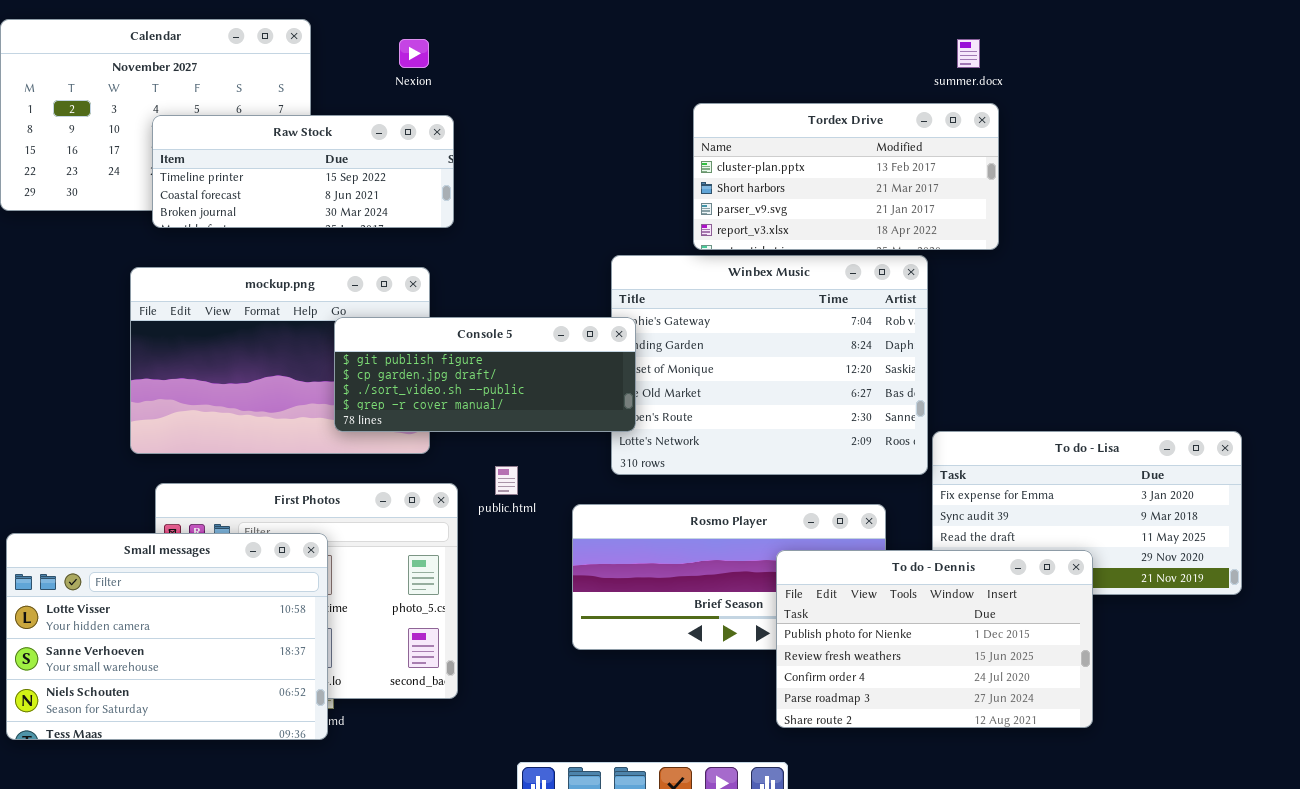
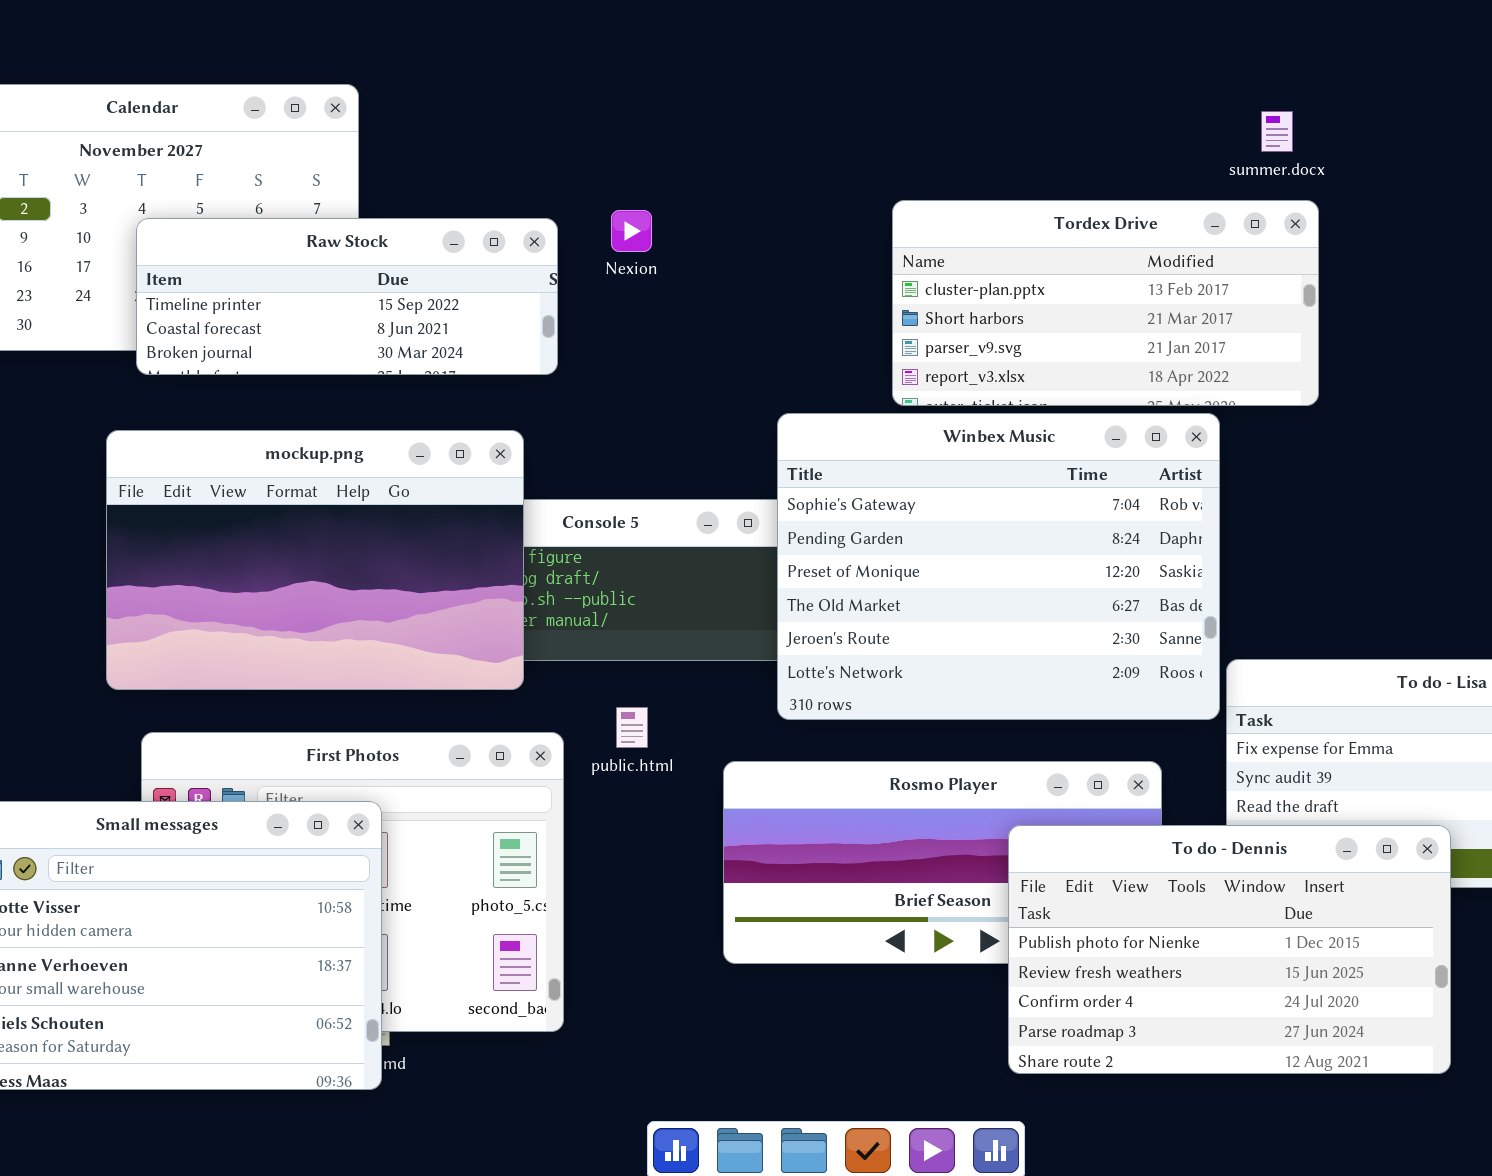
Nexion: [399,39,429,68] -> [611,210,652,252], moved
Winbex Music: [611,255,928,475] -> [777,413,1220,720], raised
mockup.png: [130,267,430,454] -> [106,430,524,690], raised

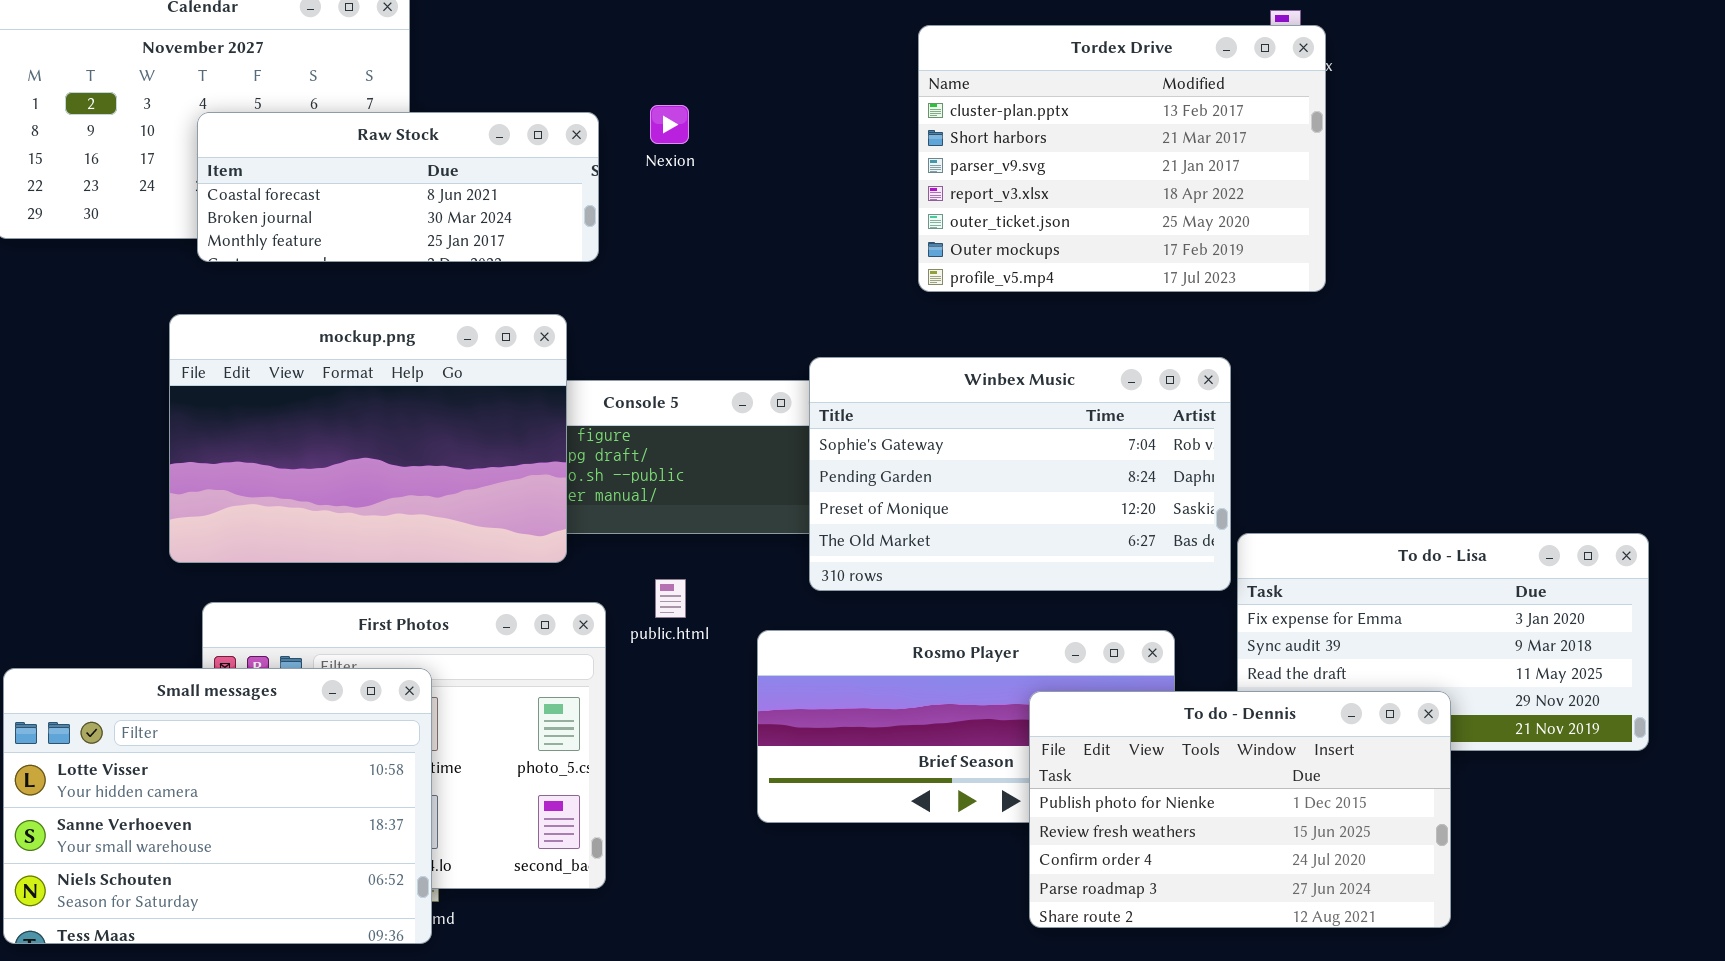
Tordex Drive: [892,200,1319,406] -> [918,25,1326,292], resized
Raw Stock: [136,218,558,375] -> [197,112,599,262], scrolled down 1 row
Winbex Music: [777,413,1220,720] -> [809,357,1231,591], resized

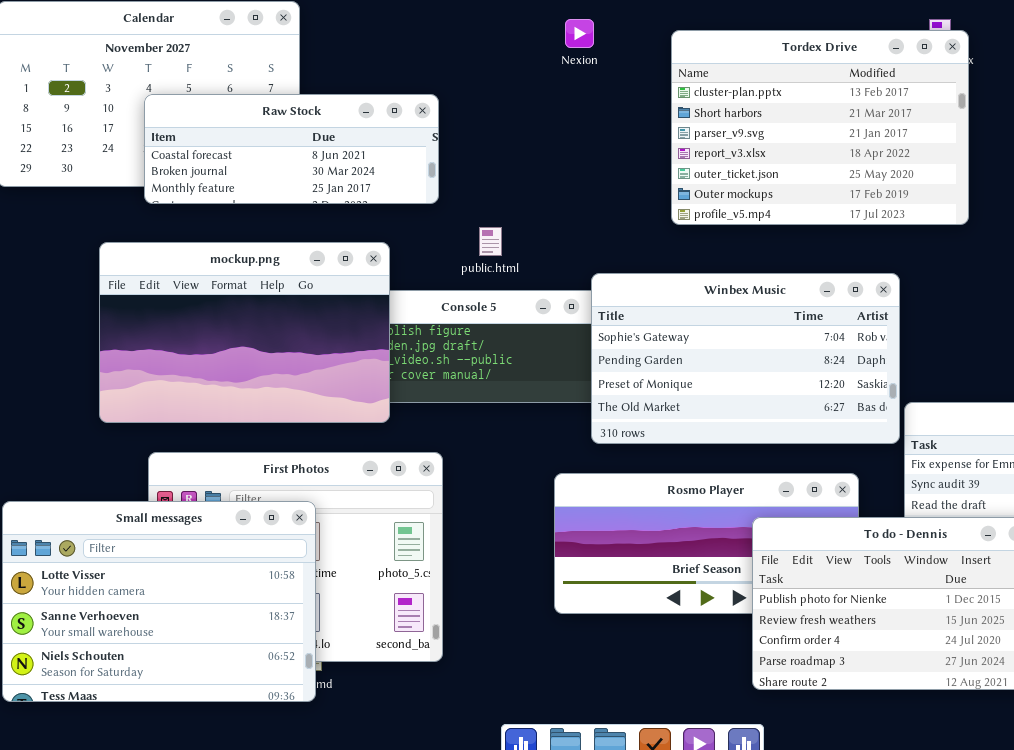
Nexion: [650,105,689,144] -> [565,19,594,48], moved
mockup.png: [169,314,567,563] -> [99,242,390,423], moved
public.html: [655,579,686,618] -> [479,227,502,256], moved

